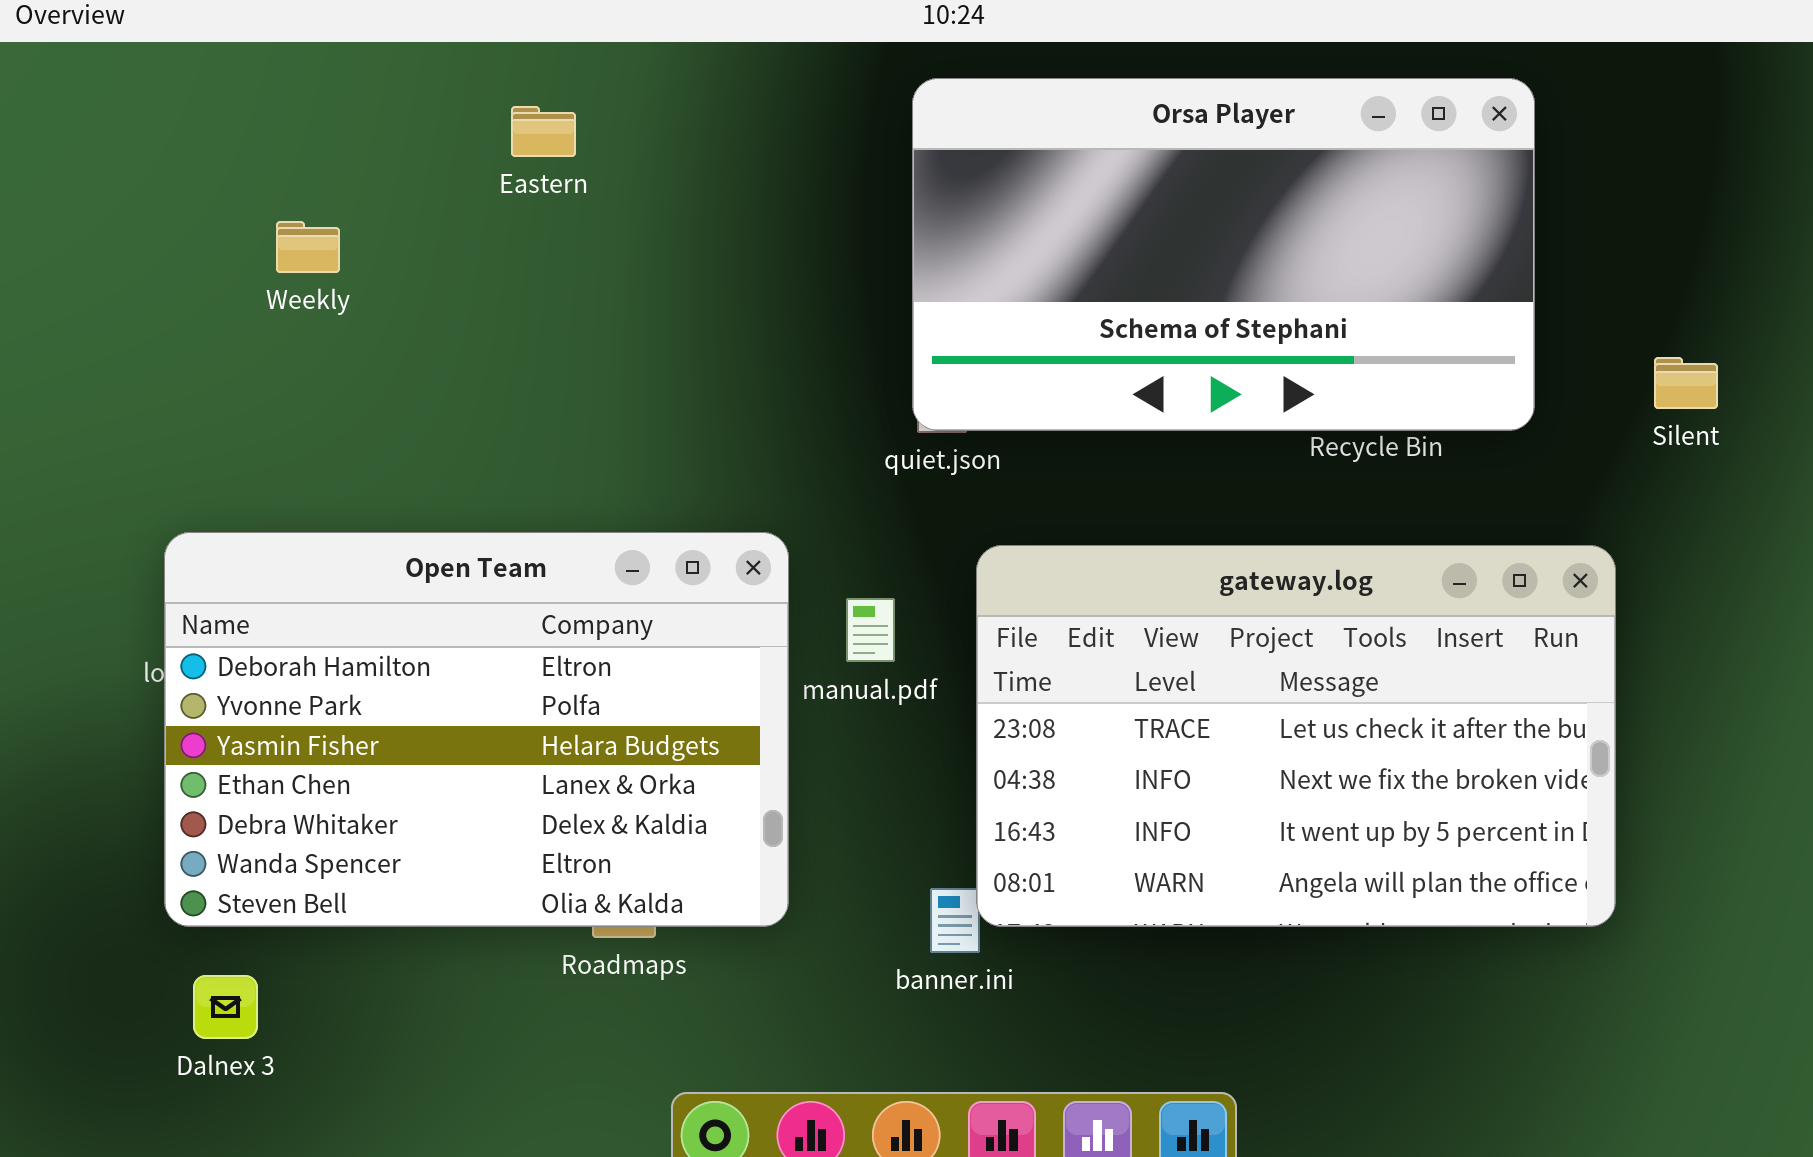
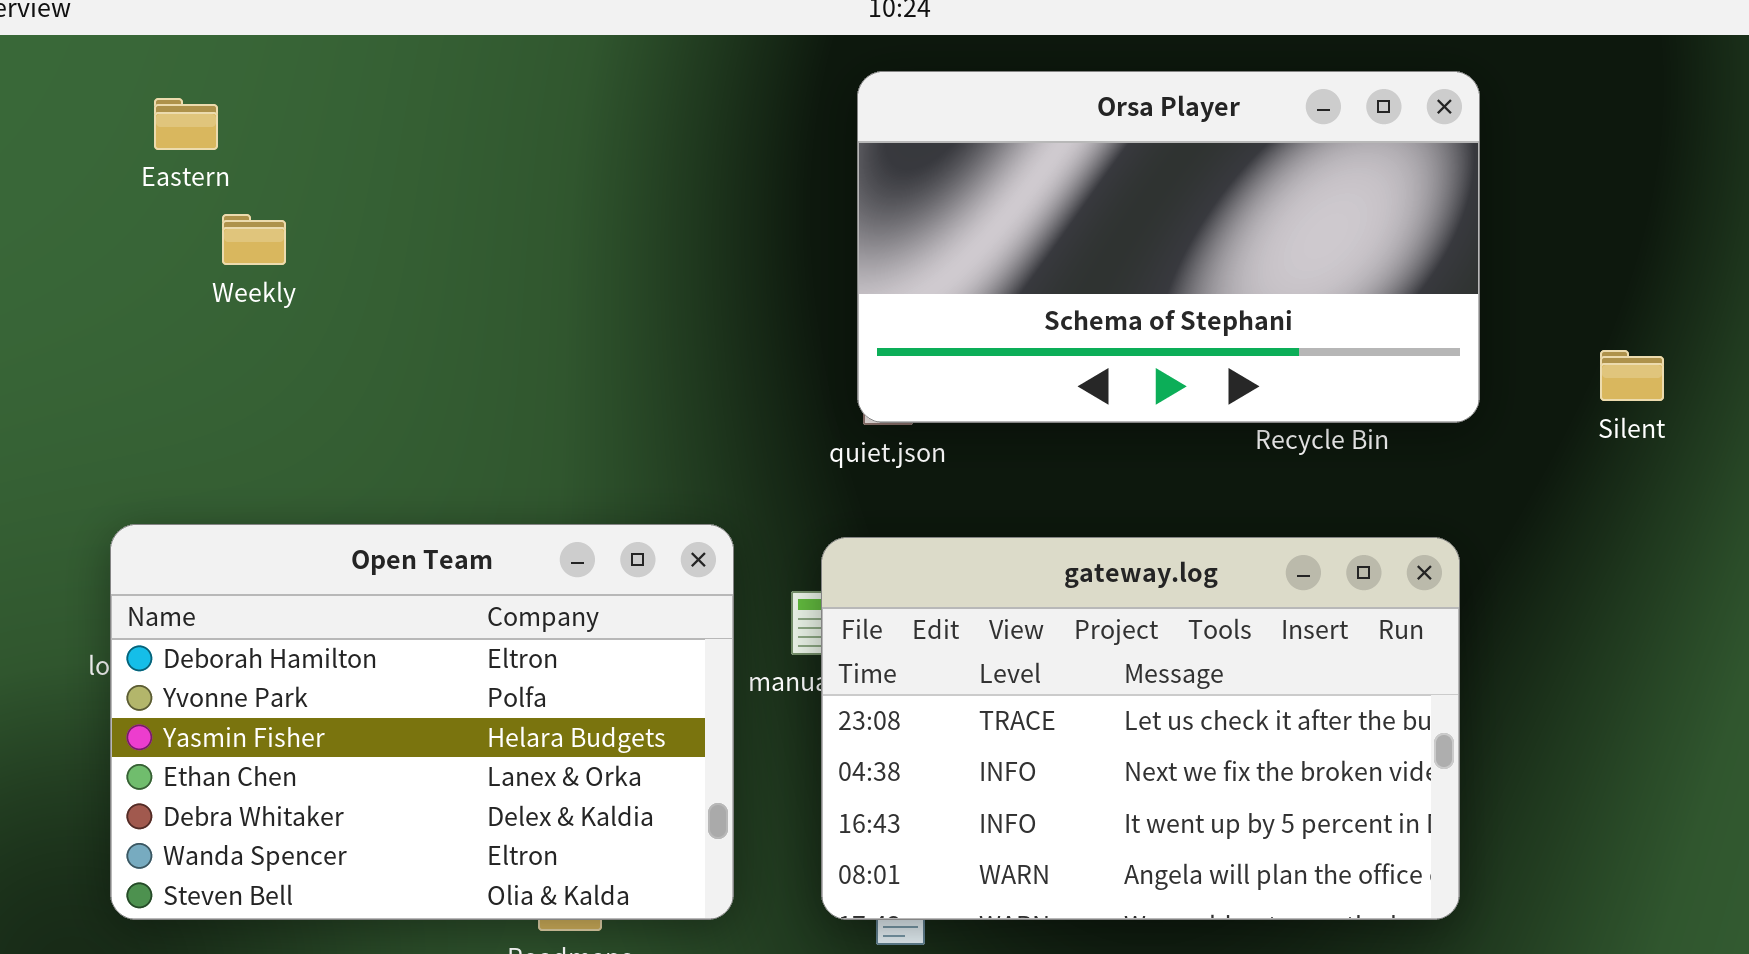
Eastern: [511,106,576,157] -> [154,98,218,150], moved
gateway.log: [976,545,1616,927] -> [821,537,1460,920], moved

